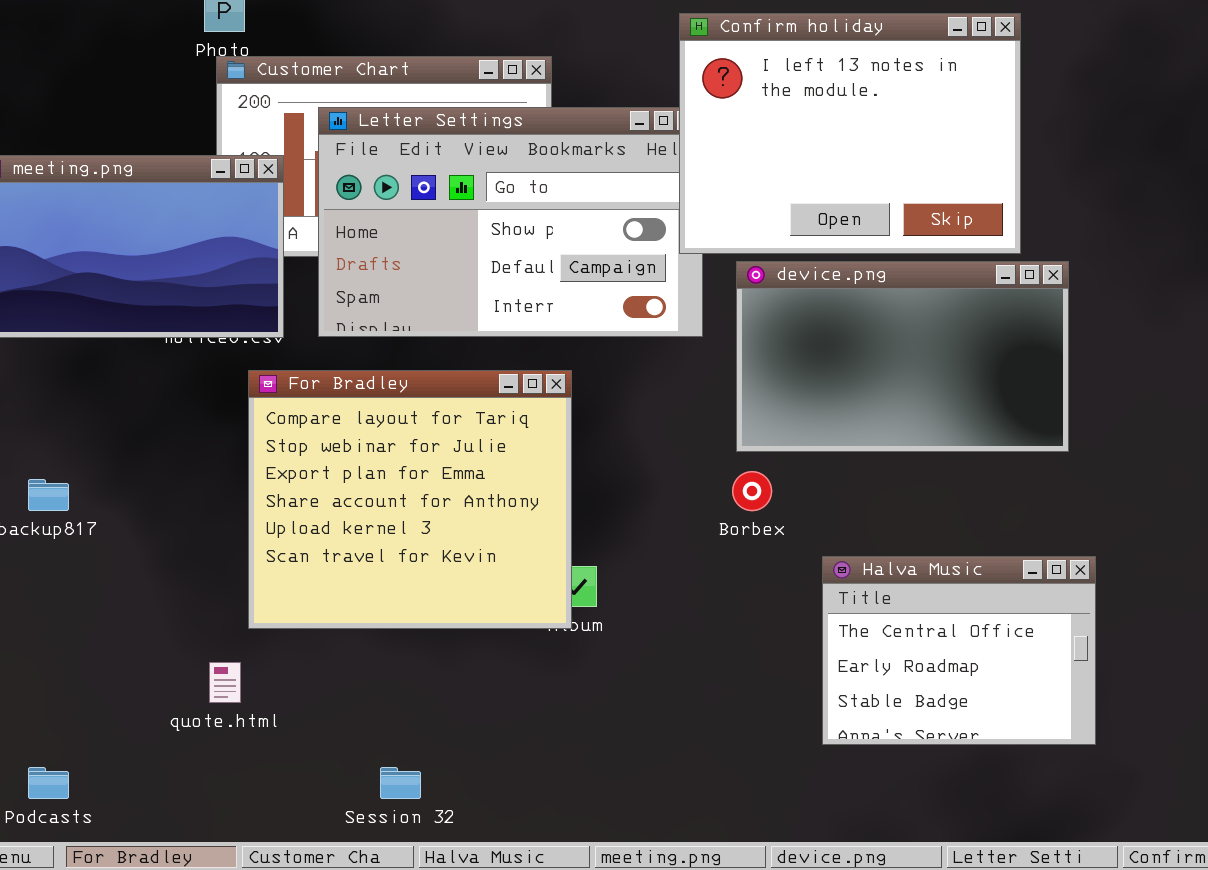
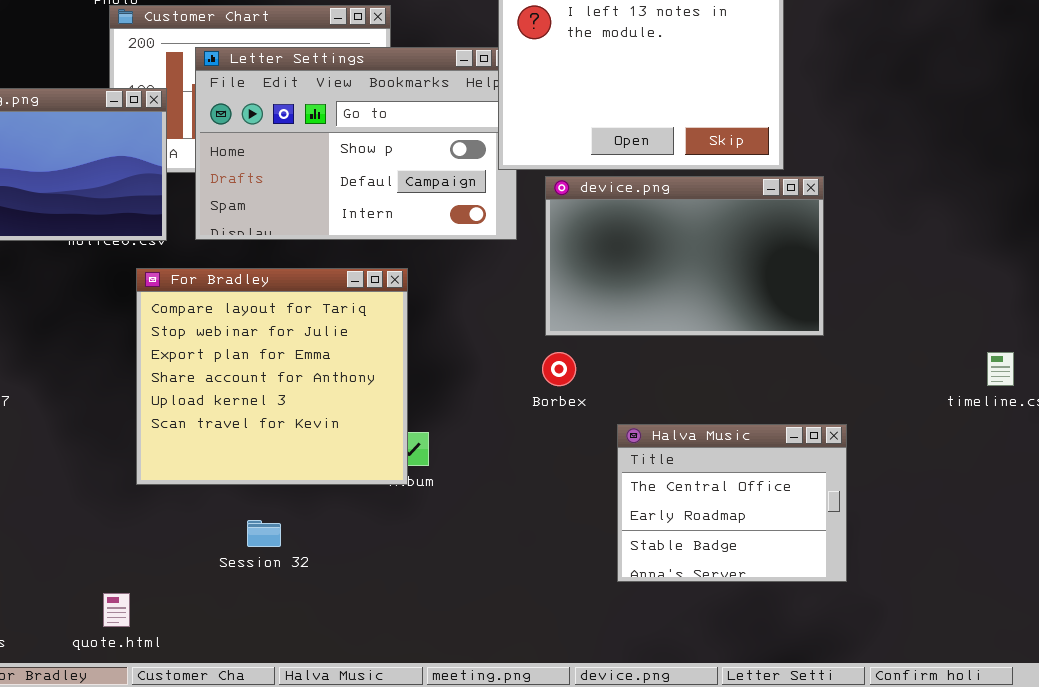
quote.html: [209,662,241,703] -> [103,593,130,627], moved
Session 32: [380,767,421,799] -> [247,520,281,547], moved

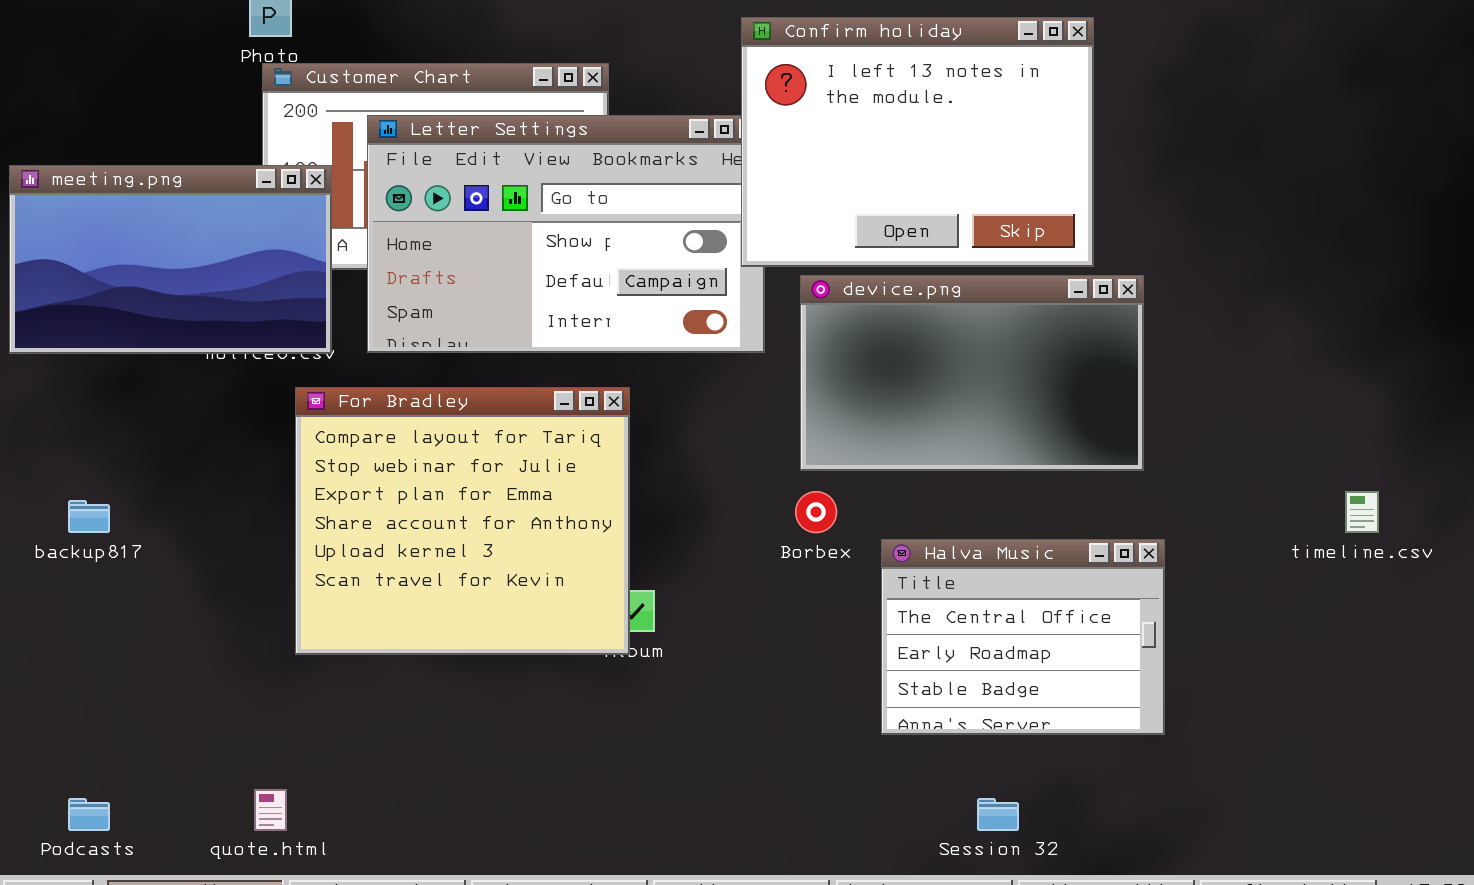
Halva Music: [617,424,847,582] -> [881,539,1165,735], moved
Session 32: [247,520,281,547] -> [977,798,1019,831], moved

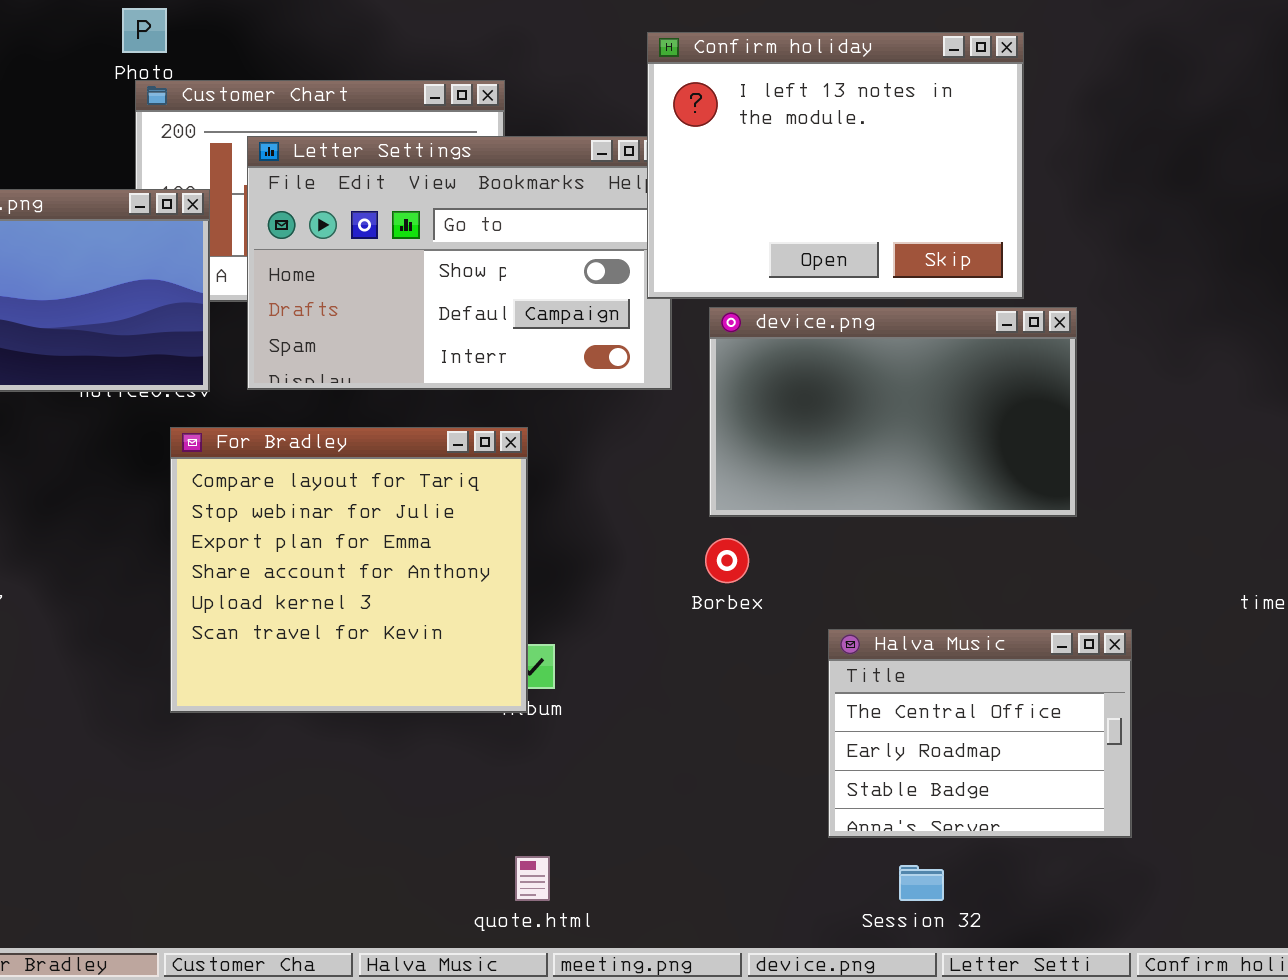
Halva Music: [881,539,1165,735] -> [828,629,1132,838], moved
quote.html: [254,789,287,831] -> [515,856,550,901], moved

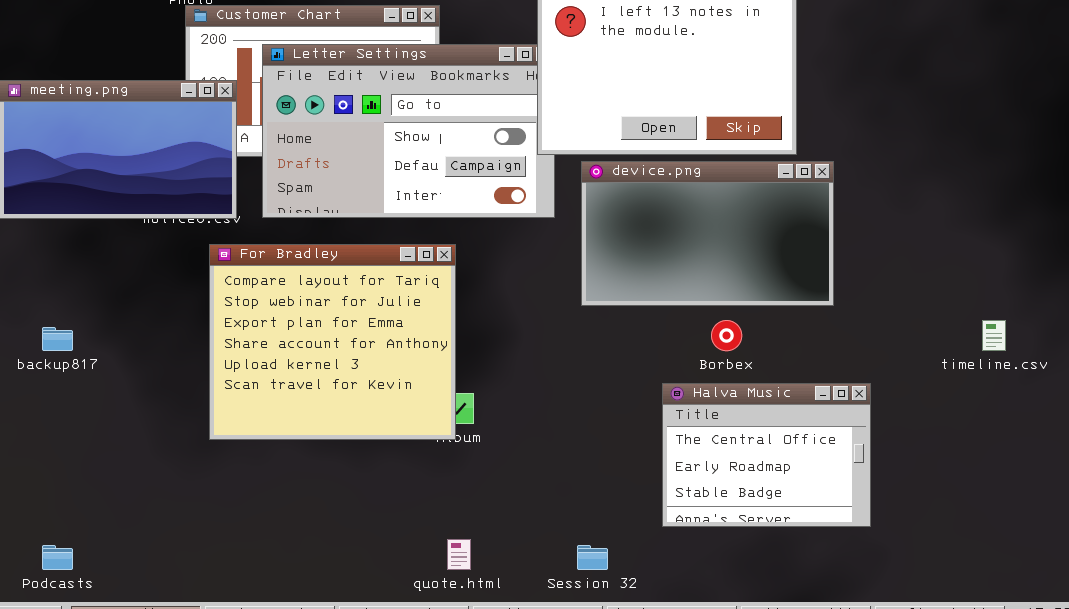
Borbex: [705,538,749,583] -> [711,320,742,351], moved
Session 32: [899,865,944,901] -> [577,545,608,570], moved

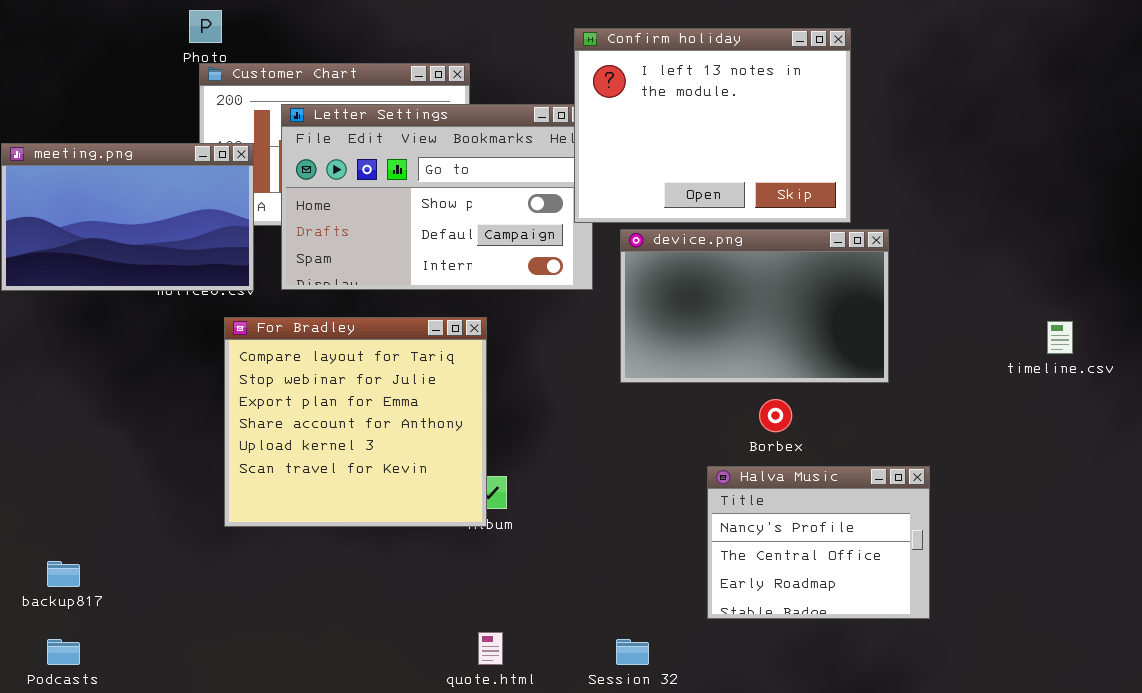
timeline.csv: [982,320,1006,351] -> [1047,321,1073,354], moved
backup817: [42,327,73,351] -> [47,561,80,587], moved
Halva Music: [662,383,871,527] -> [707,466,930,619], scrolled up 1 row

